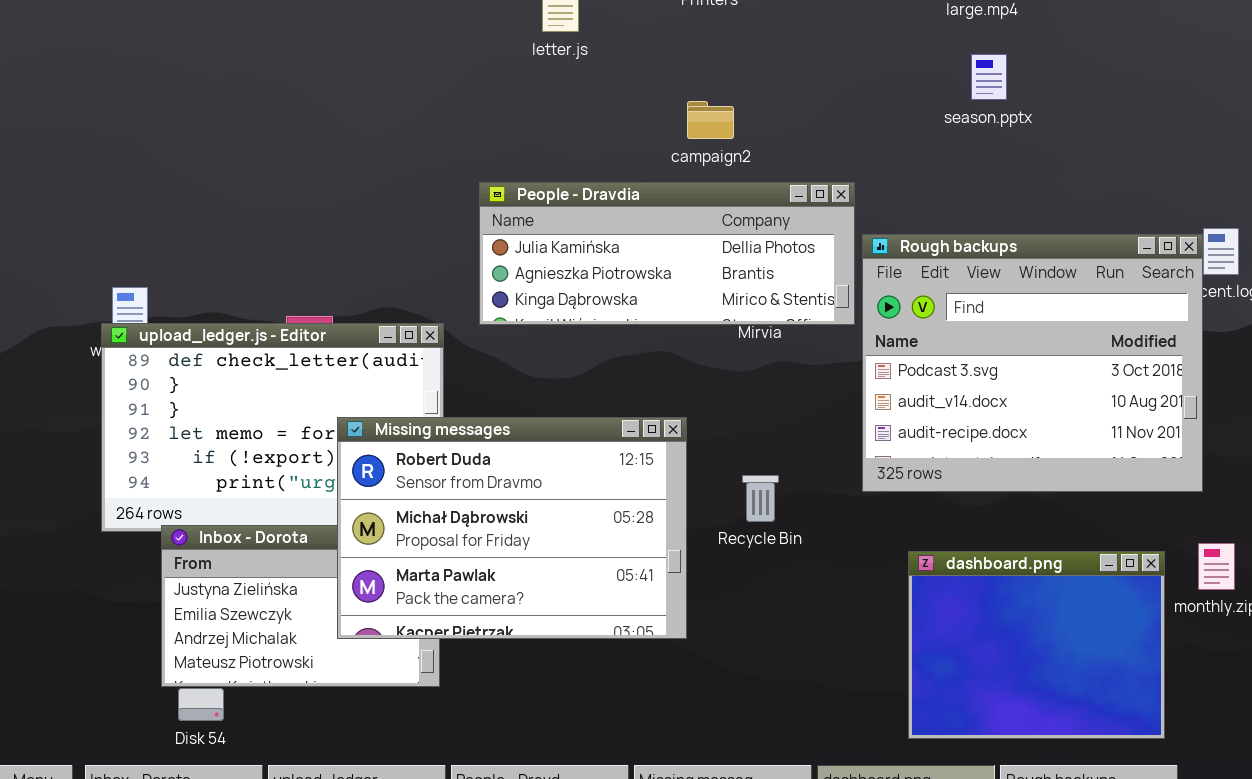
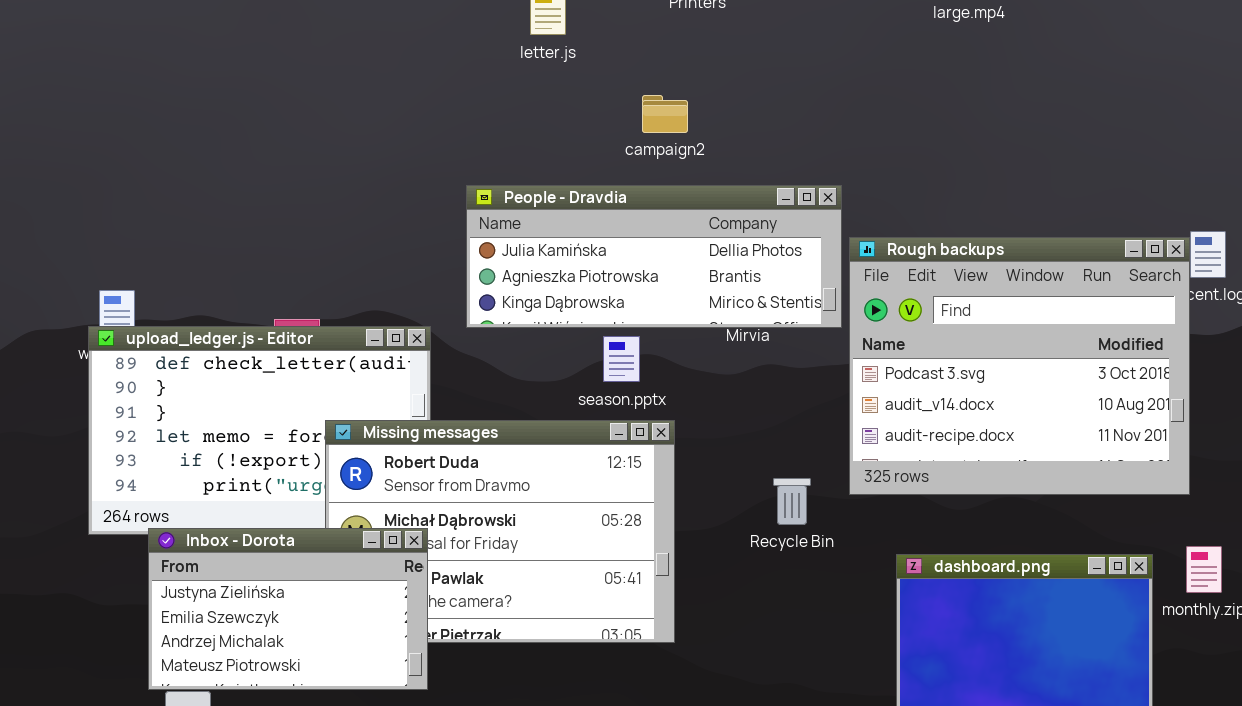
season.pptx: [971,54,1007,100] -> [603,336,640,382], moved
campaign2: [687,101,734,139] -> [642,95,688,133], moved
Recycle Bin: [742,475,779,522] -> [773,478,811,525], moved
Inbox - Dorota: [161,525,440,687] -> [148,528,428,690], raised

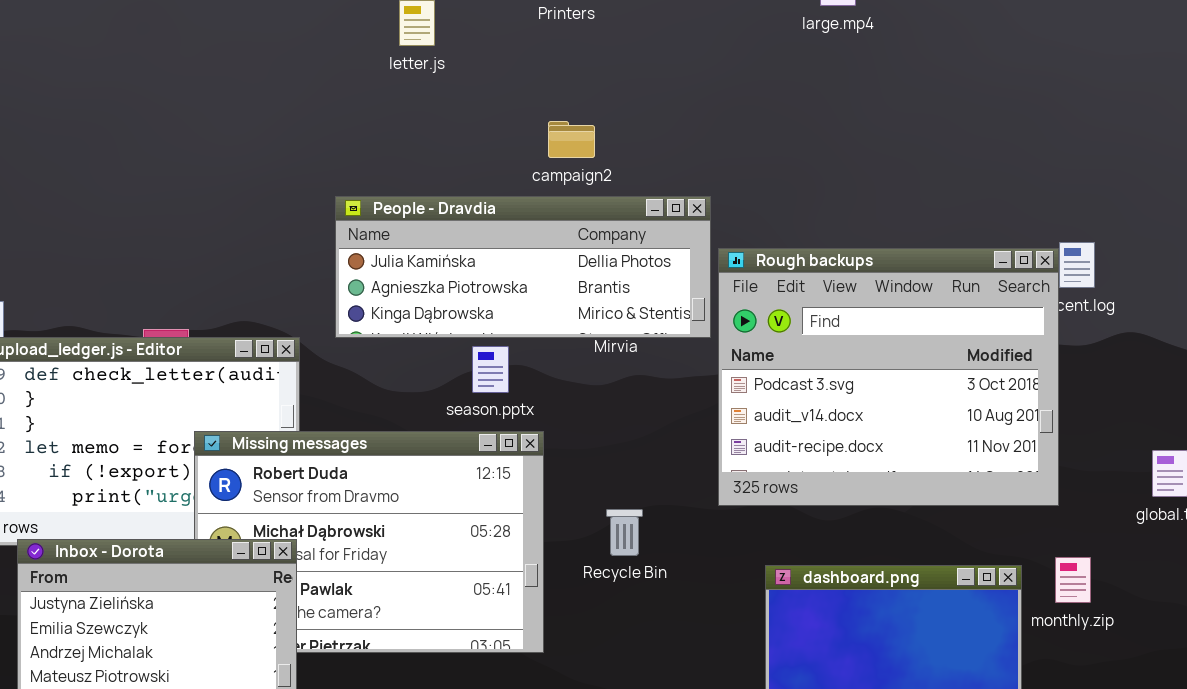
campaign2: [642,95,688,133] -> [548,121,595,158], moved
Recycle Bin: [773,478,811,525] -> [606,509,643,556], moved

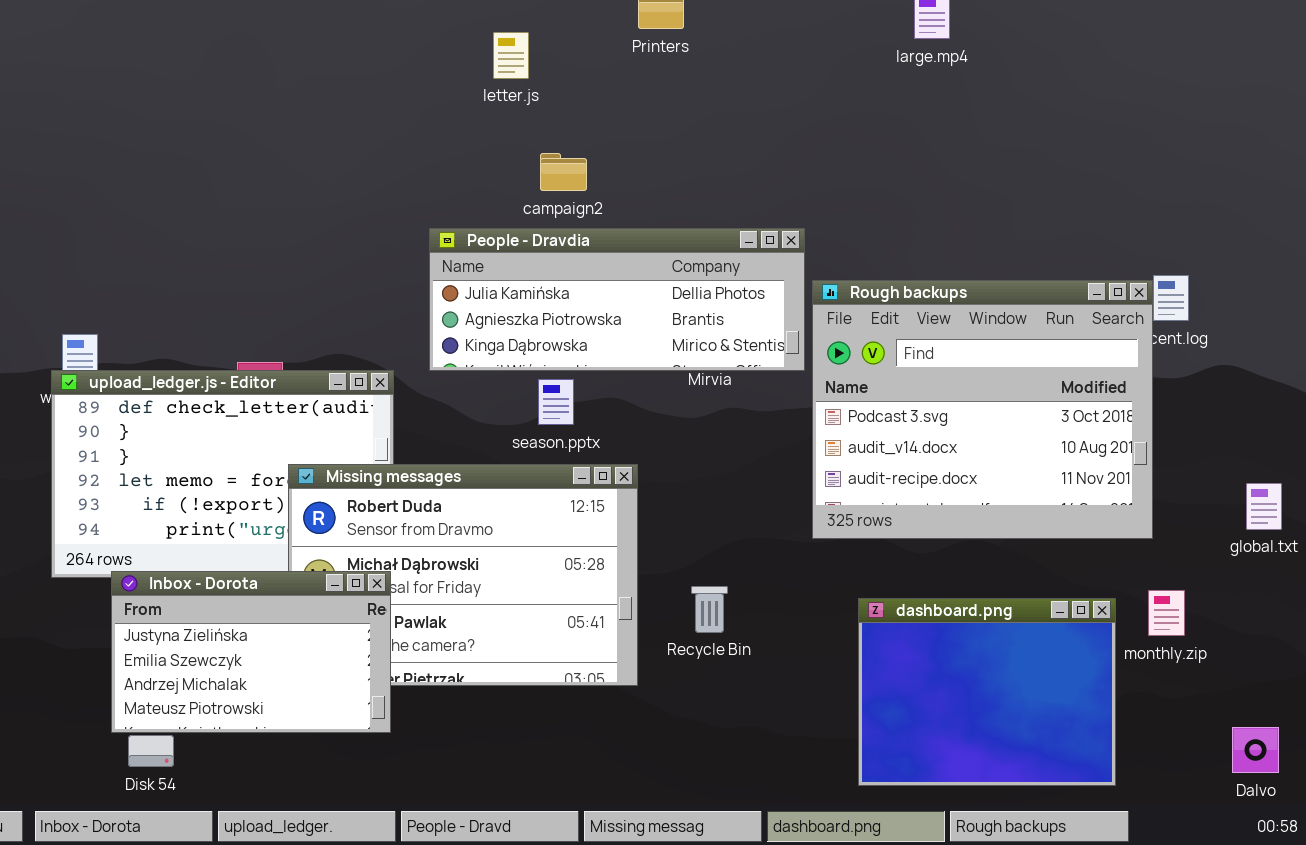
campaign2: [548,121,595,158] -> [540,153,587,191], moved
season.pptx: [472,346,509,393] -> [538,379,574,425], moved
Recycle Bin: [606,509,643,556] -> [691,586,728,633], moved

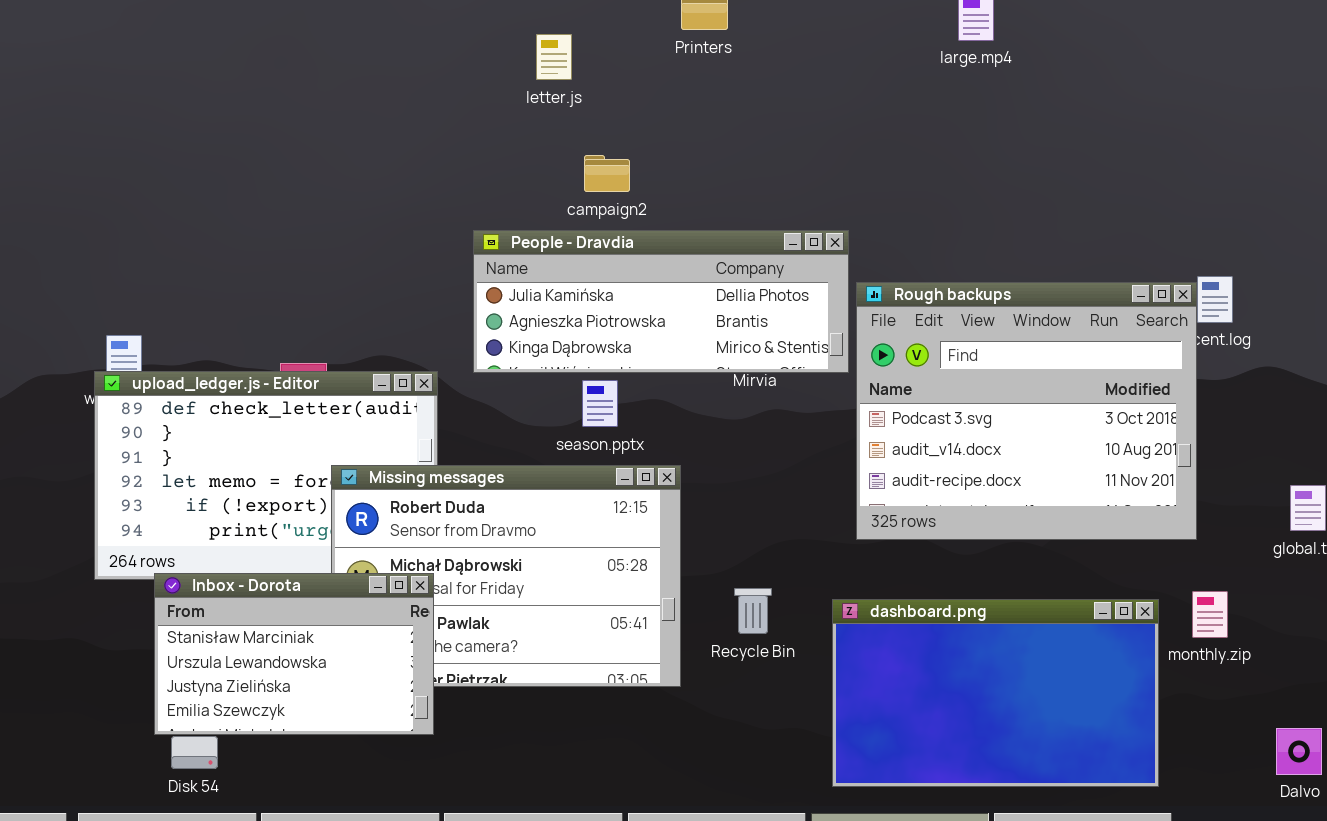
Inbox - Dorota: [111,571,391,733] -> [154,573,434,735], scrolled up 2 rows
dashboard.png: [858,598,1116,786] -> [832,599,1159,787], resized

